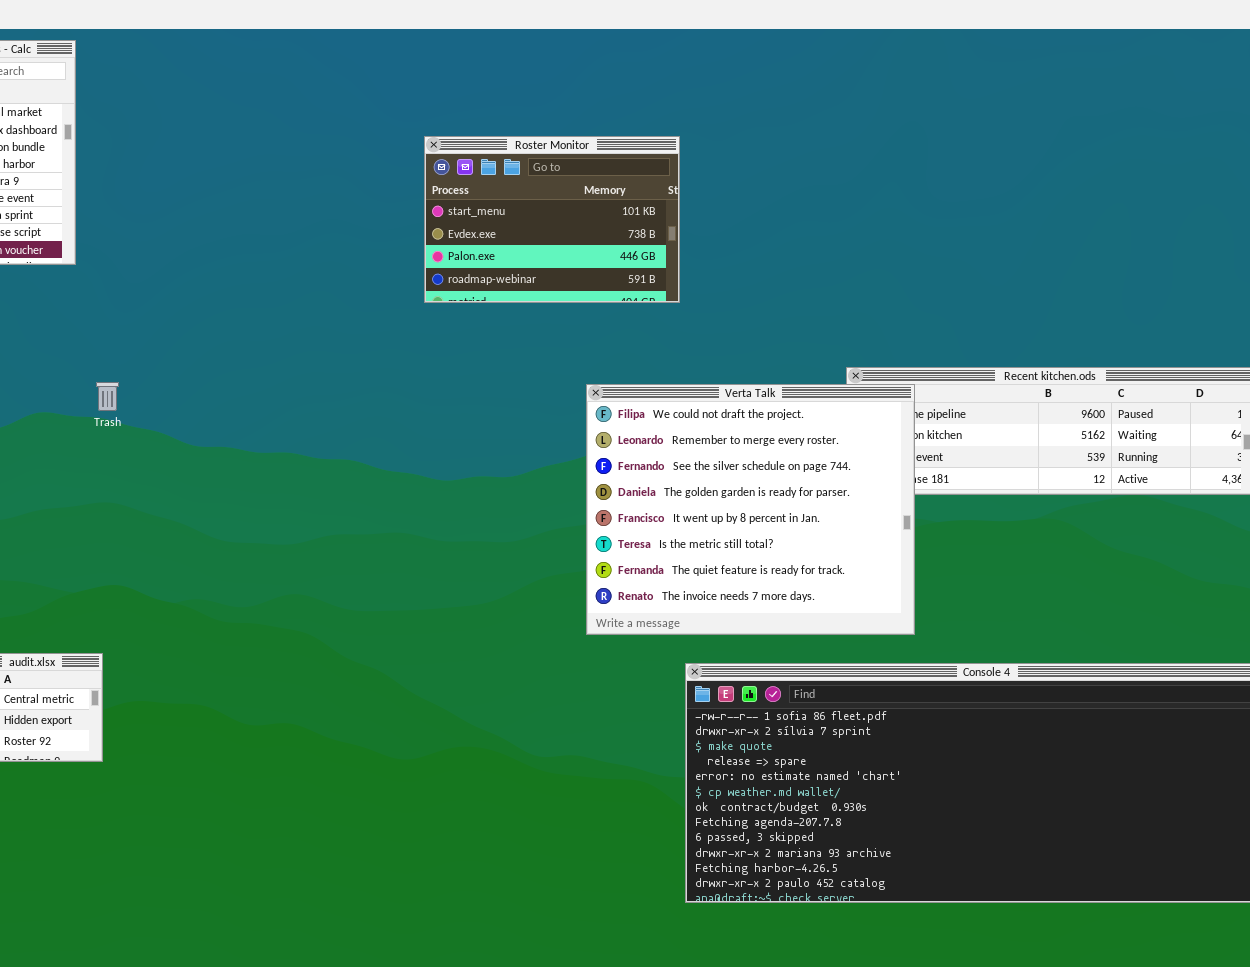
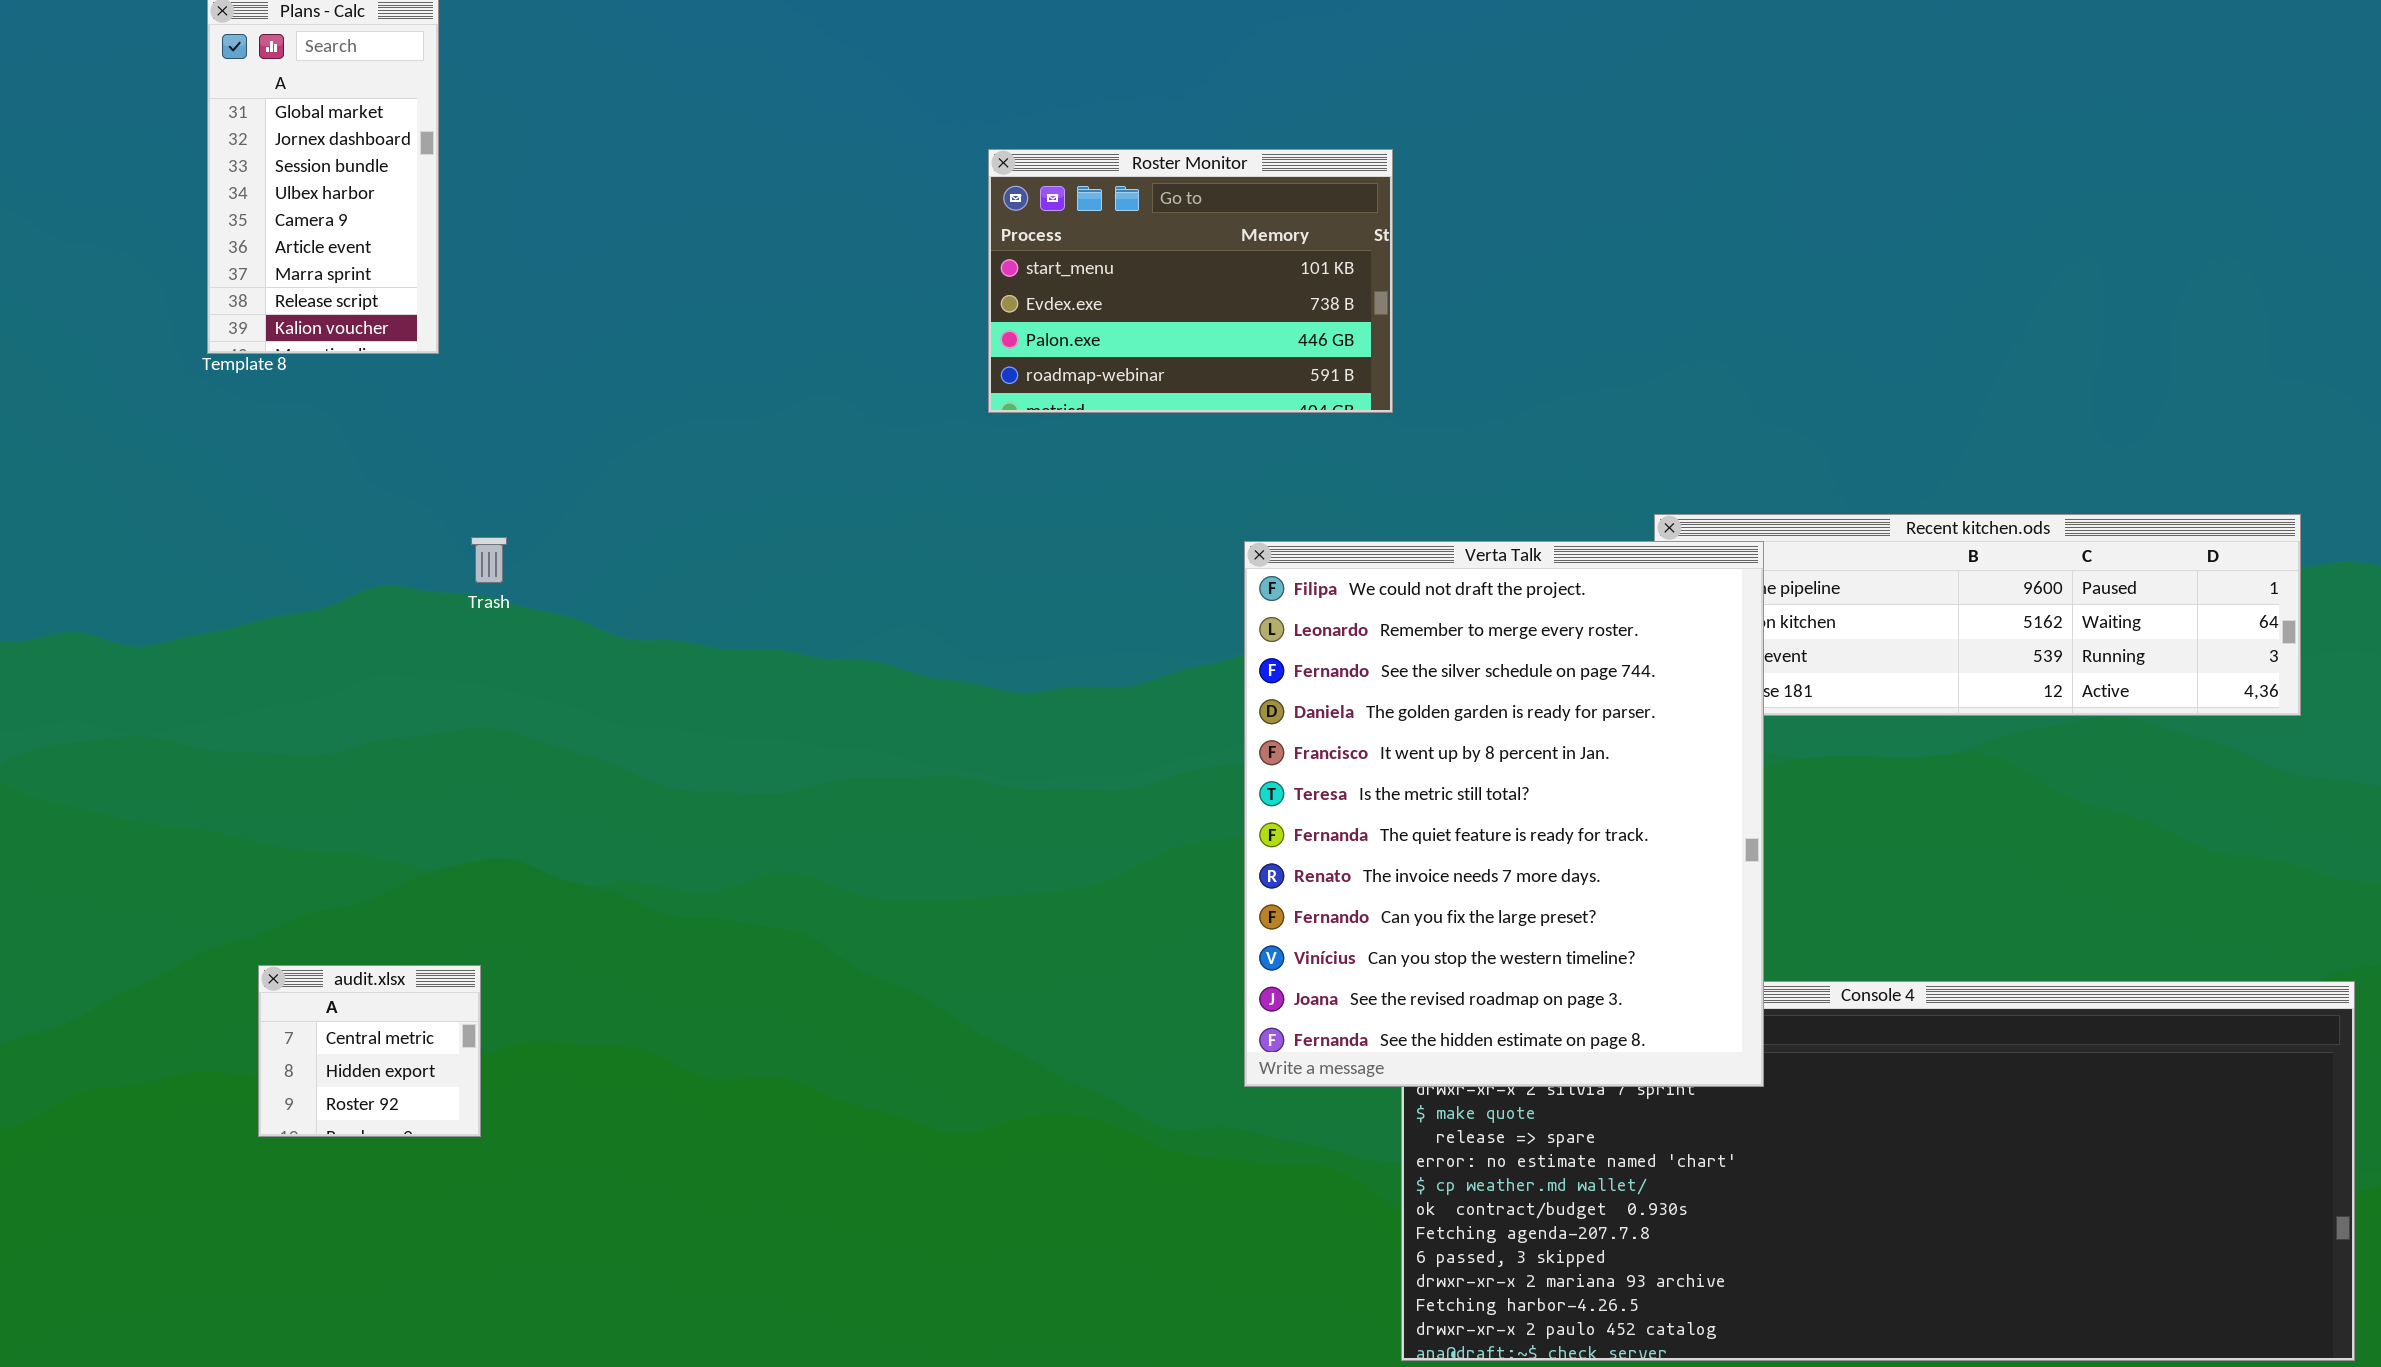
Verta Talk: [586,384,915,635] -> [1244,541,1764,1087], resized

